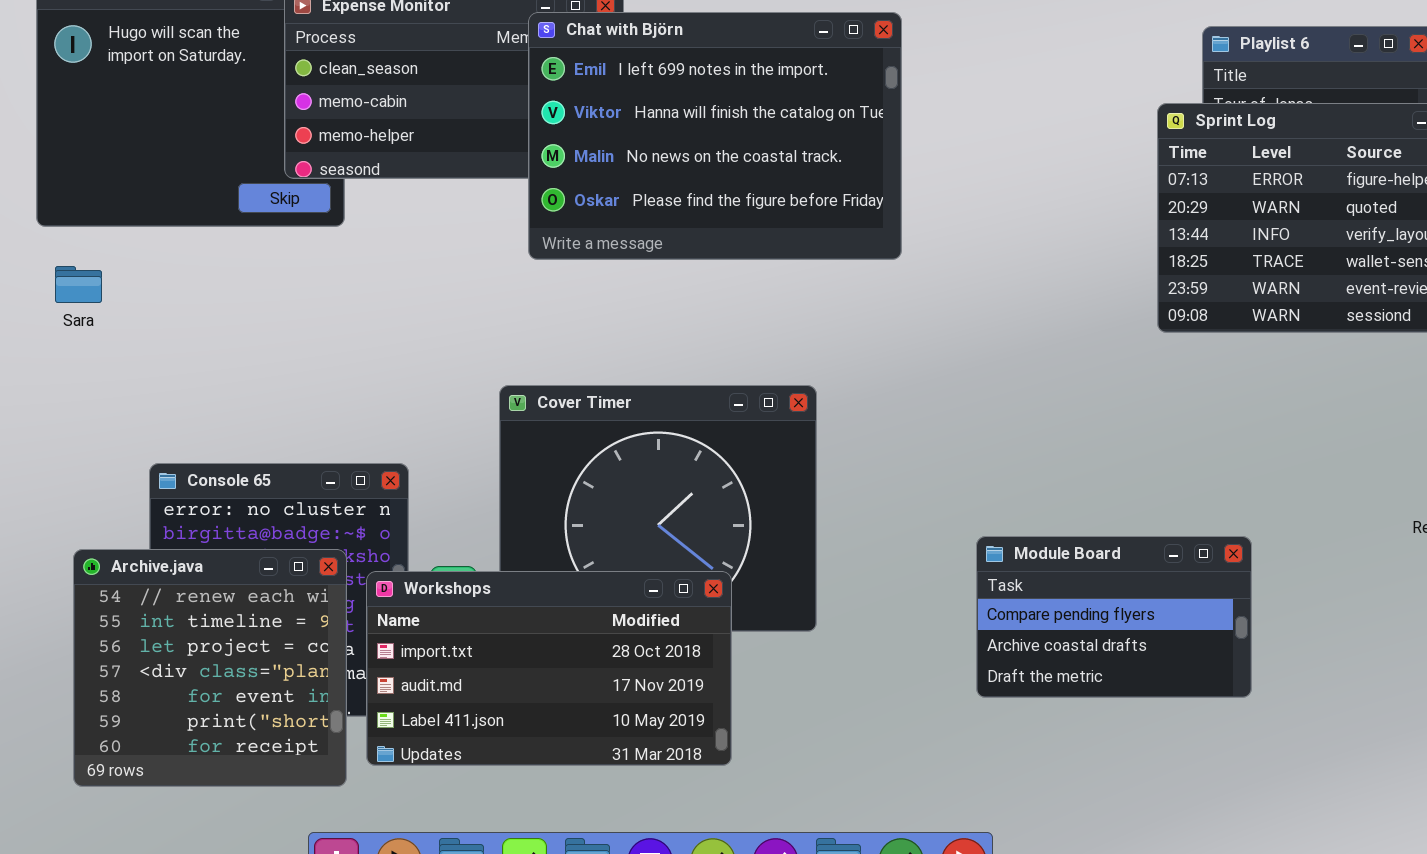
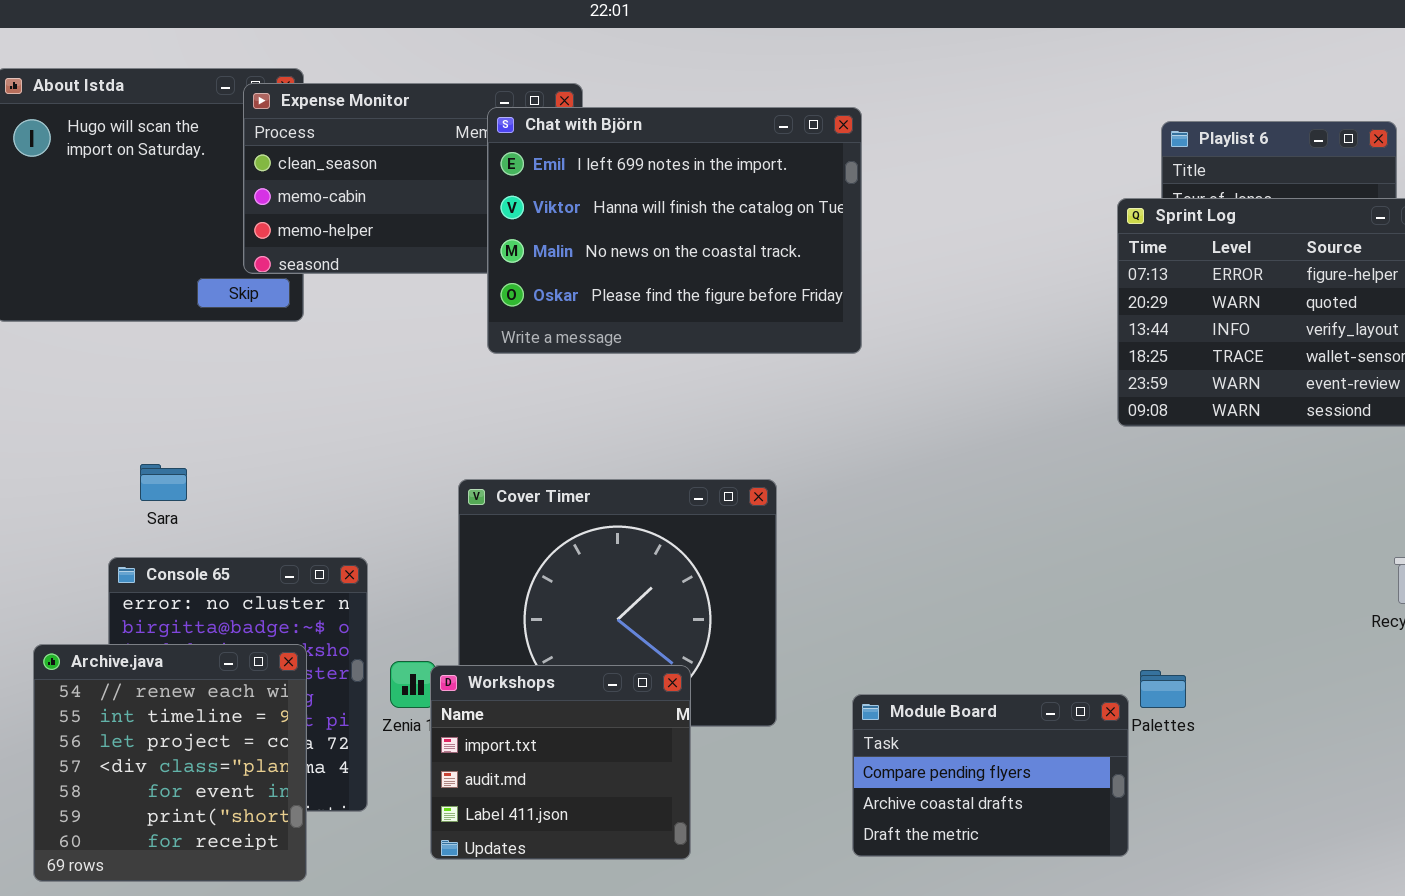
Sara: [55,266,102,303] -> [140,464,187,501], moved
Module Board: [976,536,1252,698] -> [852,694,1129,857], moved
Workshops: [366,571,732,766] -> [430,665,691,860], resized

